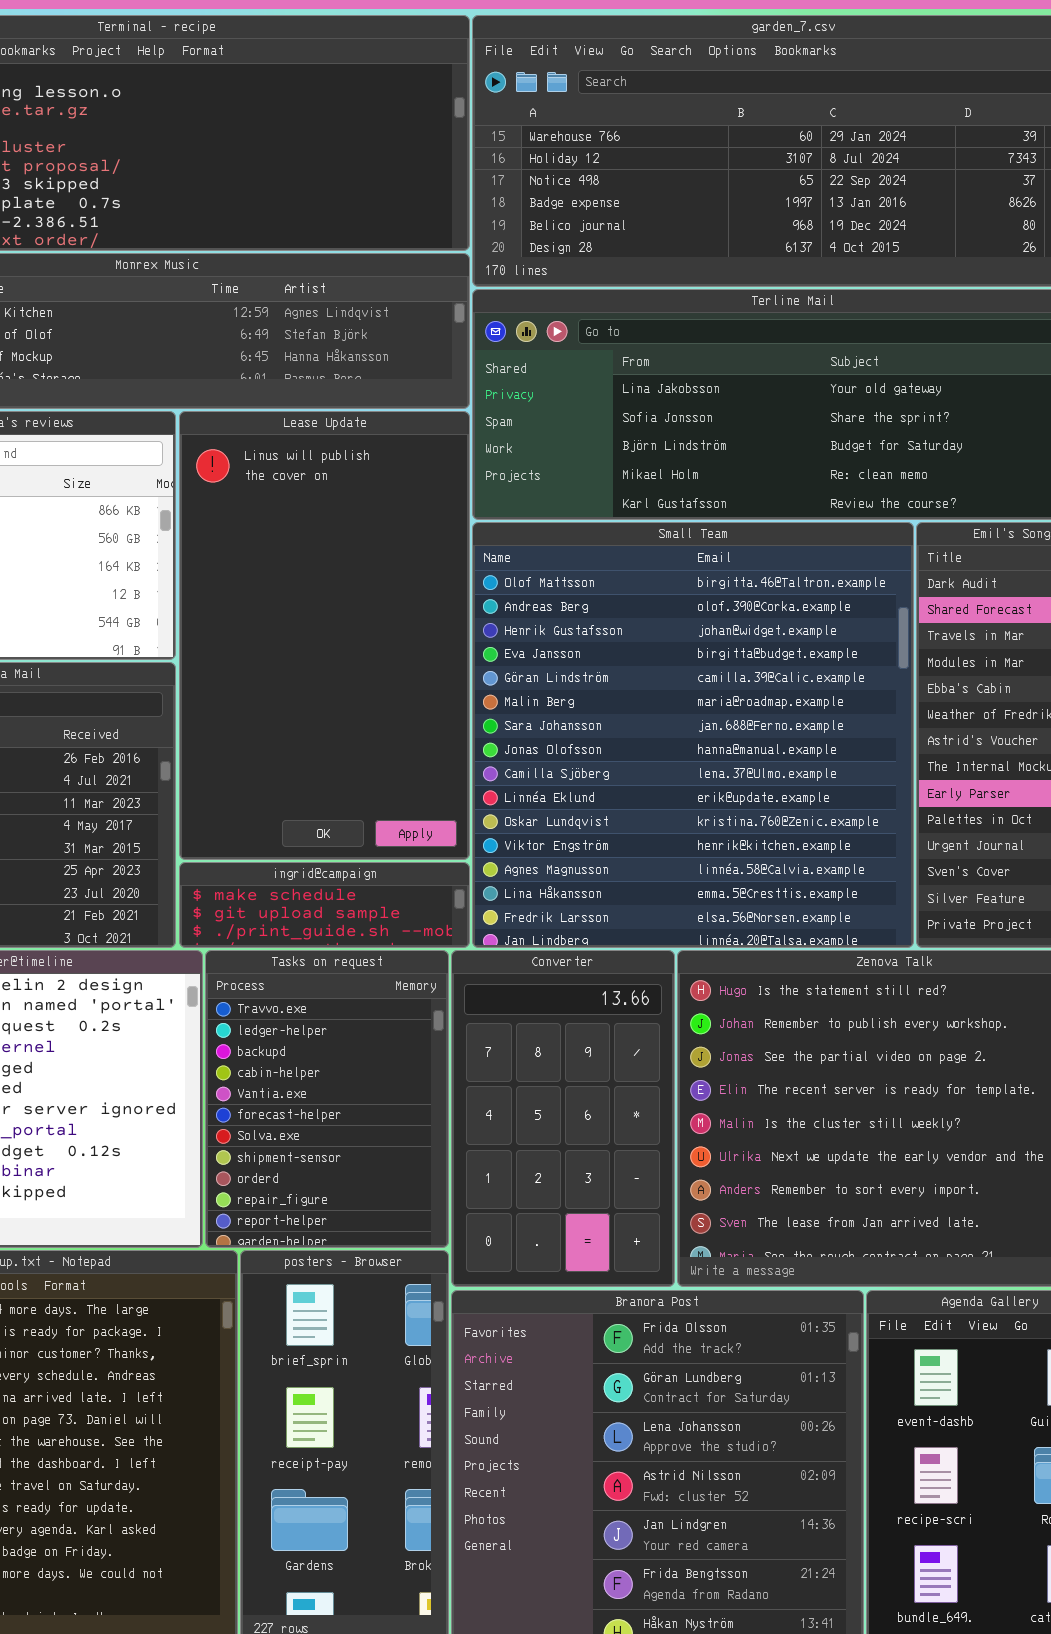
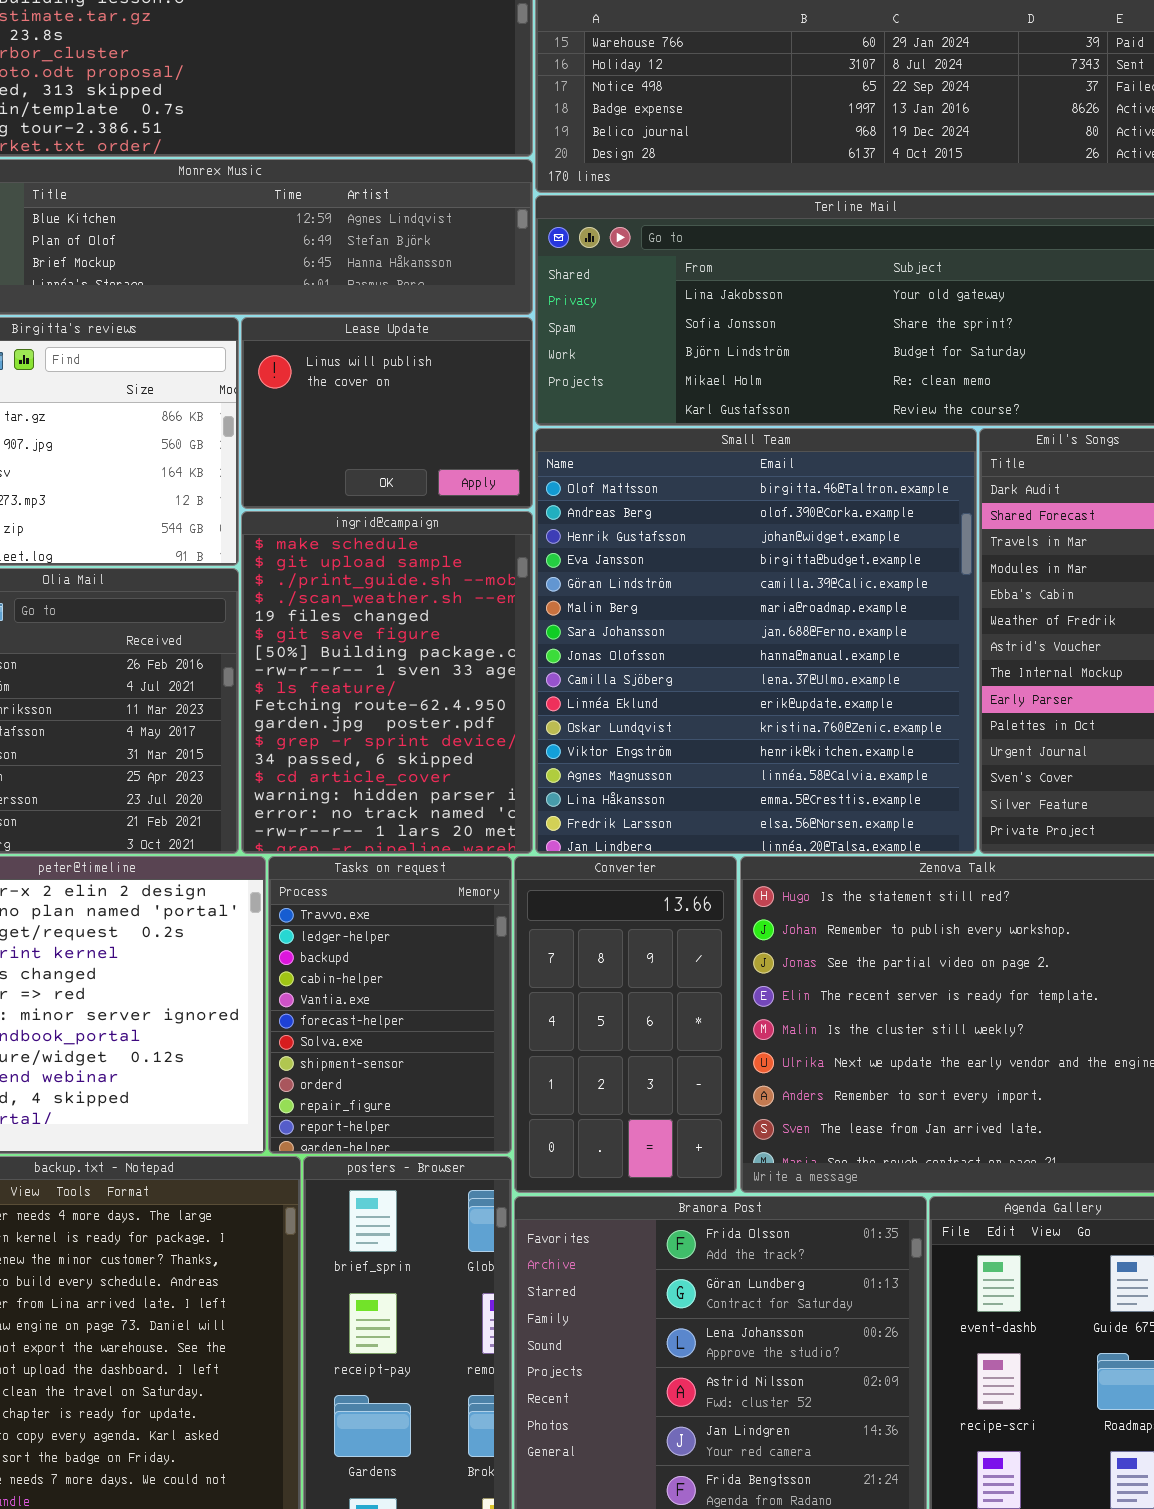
Lease Update: [179,411,470,860] -> [241,317,533,509], resized
ingrid@campaign: [179,862,470,948] -> [241,511,533,854], resized

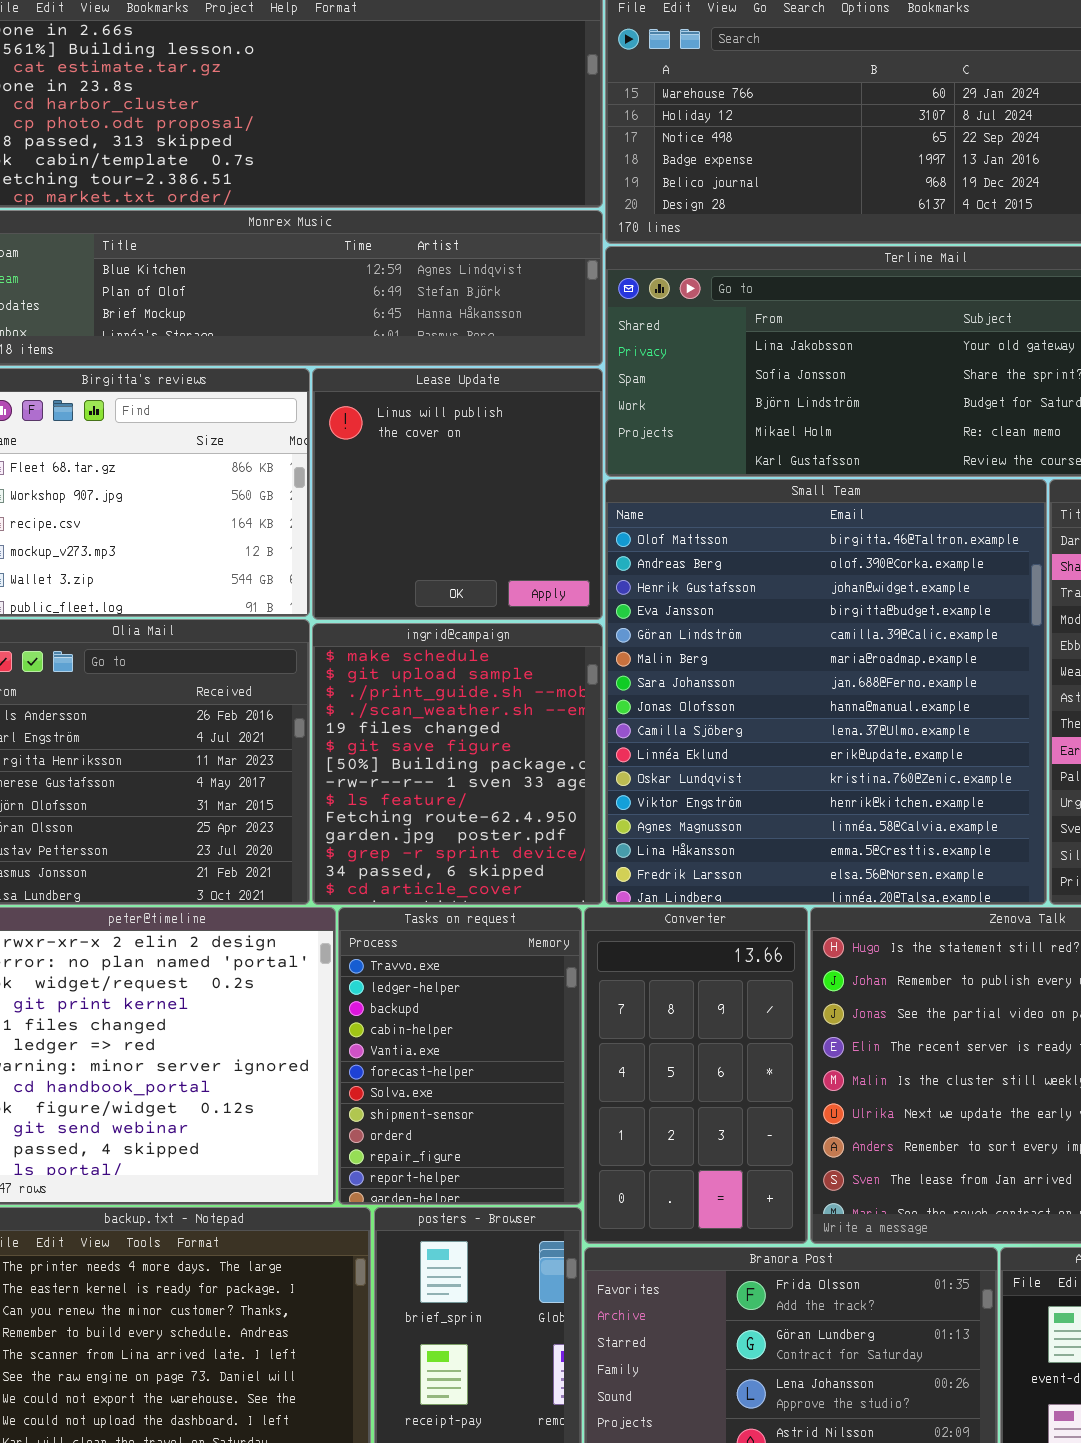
Lease Update: [241,317,533,509] -> [312,368,603,620], resized
ingrid@campaign: [241,511,533,854] -> [312,623,603,905], resized

